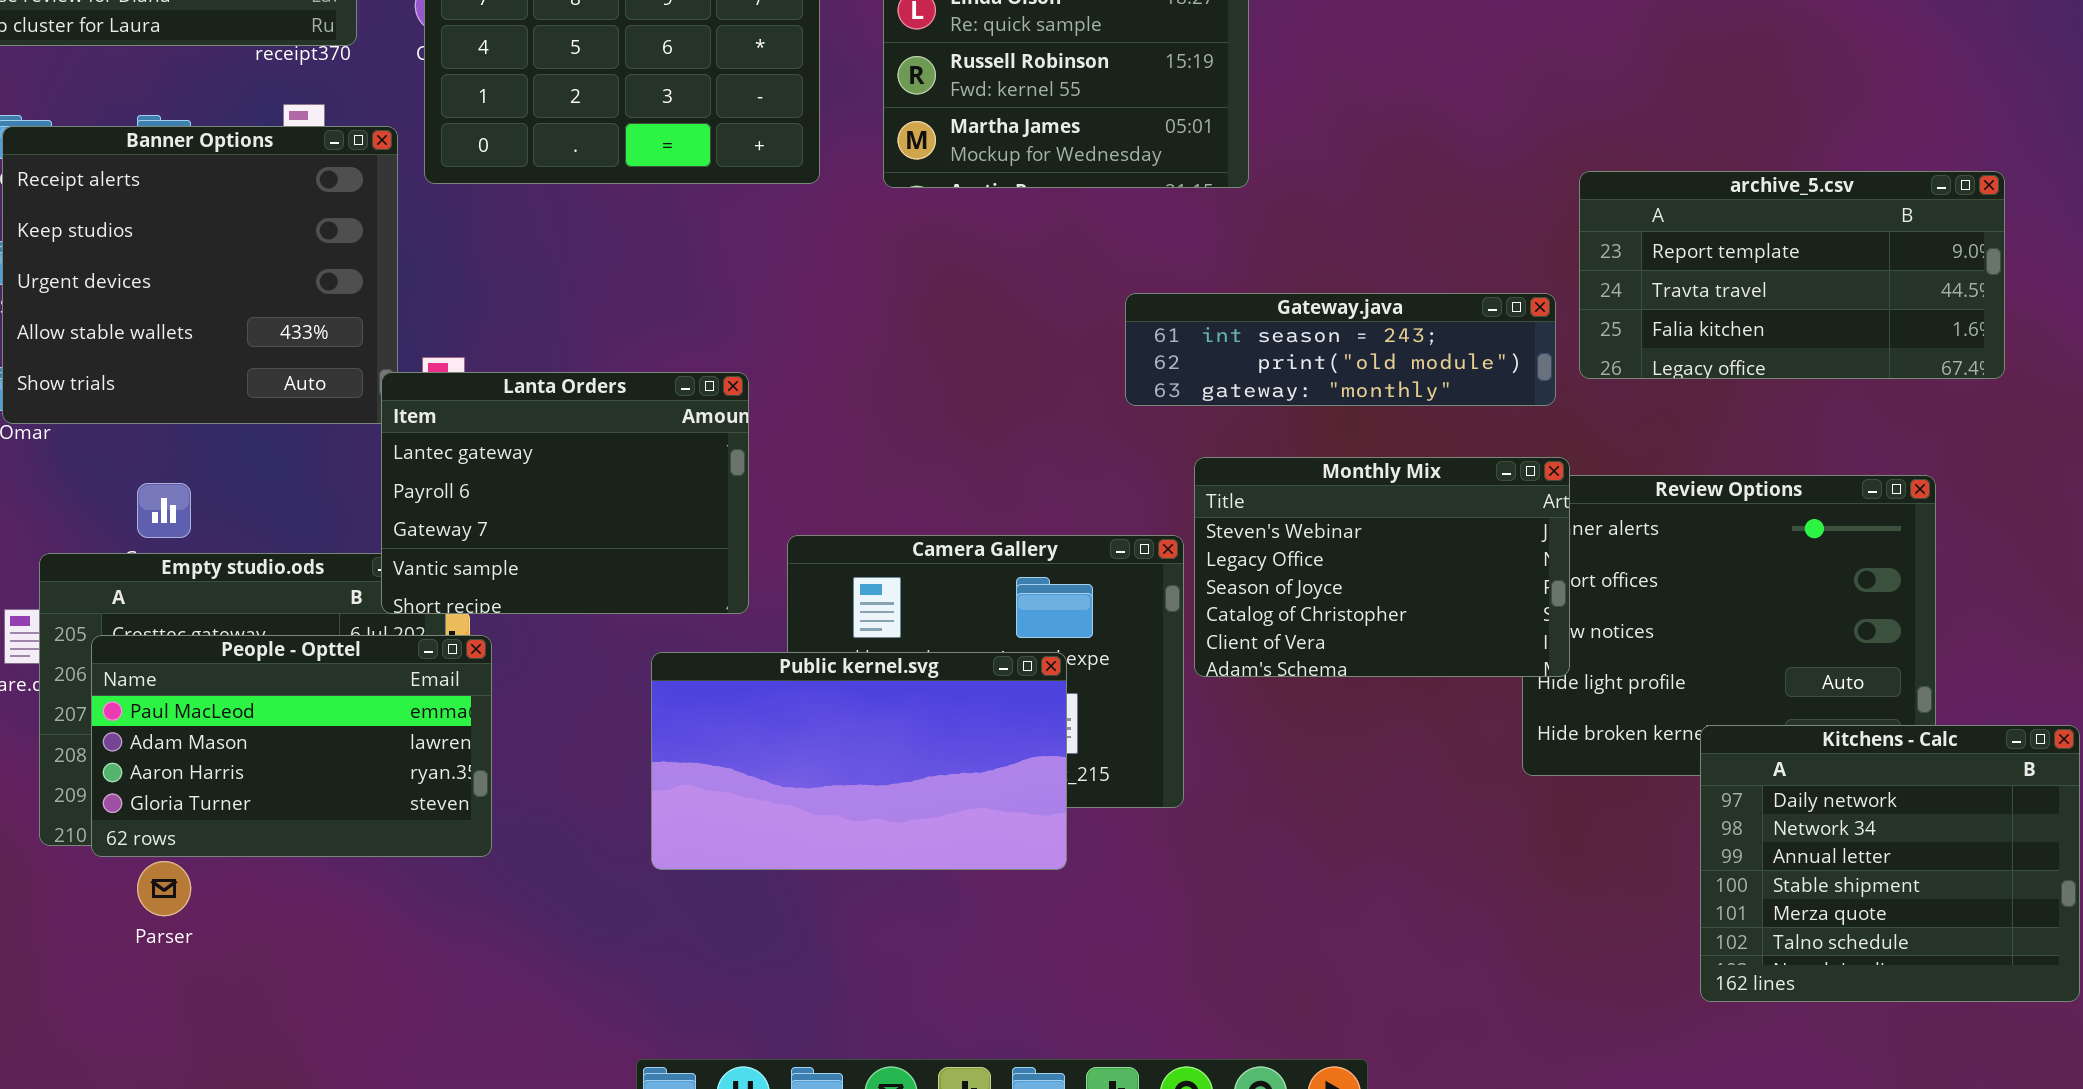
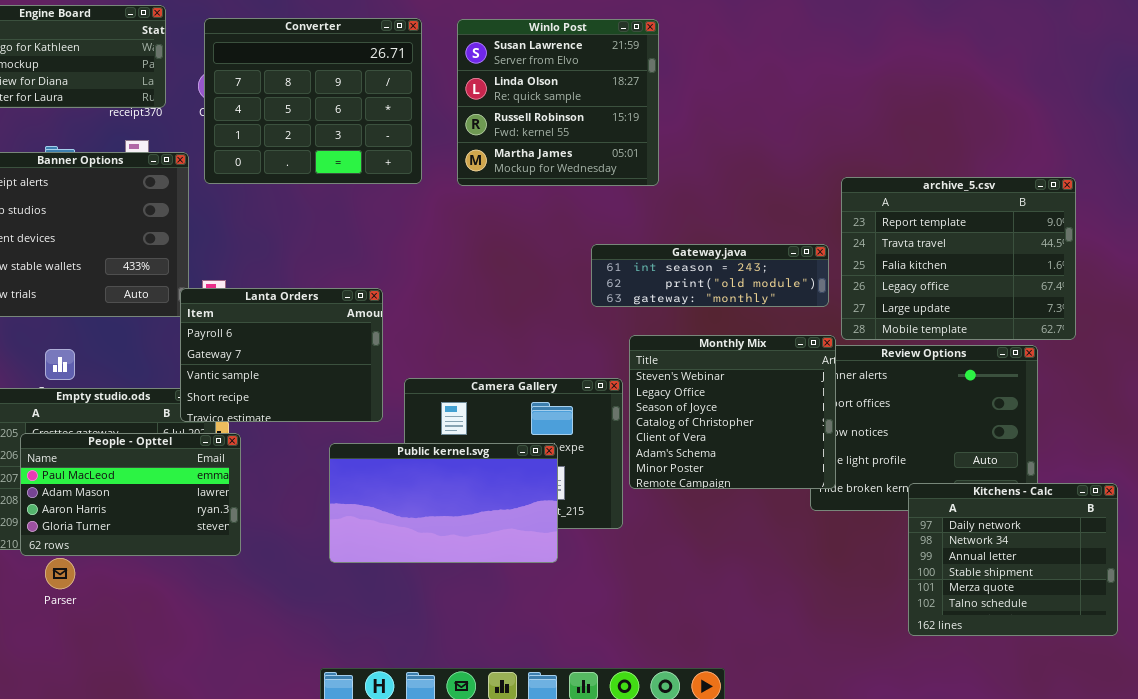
archive_5.csv: [1579,171,2005,379] -> [841,177,1076,340], resized
Lanta Orders: [381,372,749,614] -> [180,288,383,422], scrolled down 1 row
Monthly Mix: [1194,457,1570,677] -> [629,335,836,489], resized

